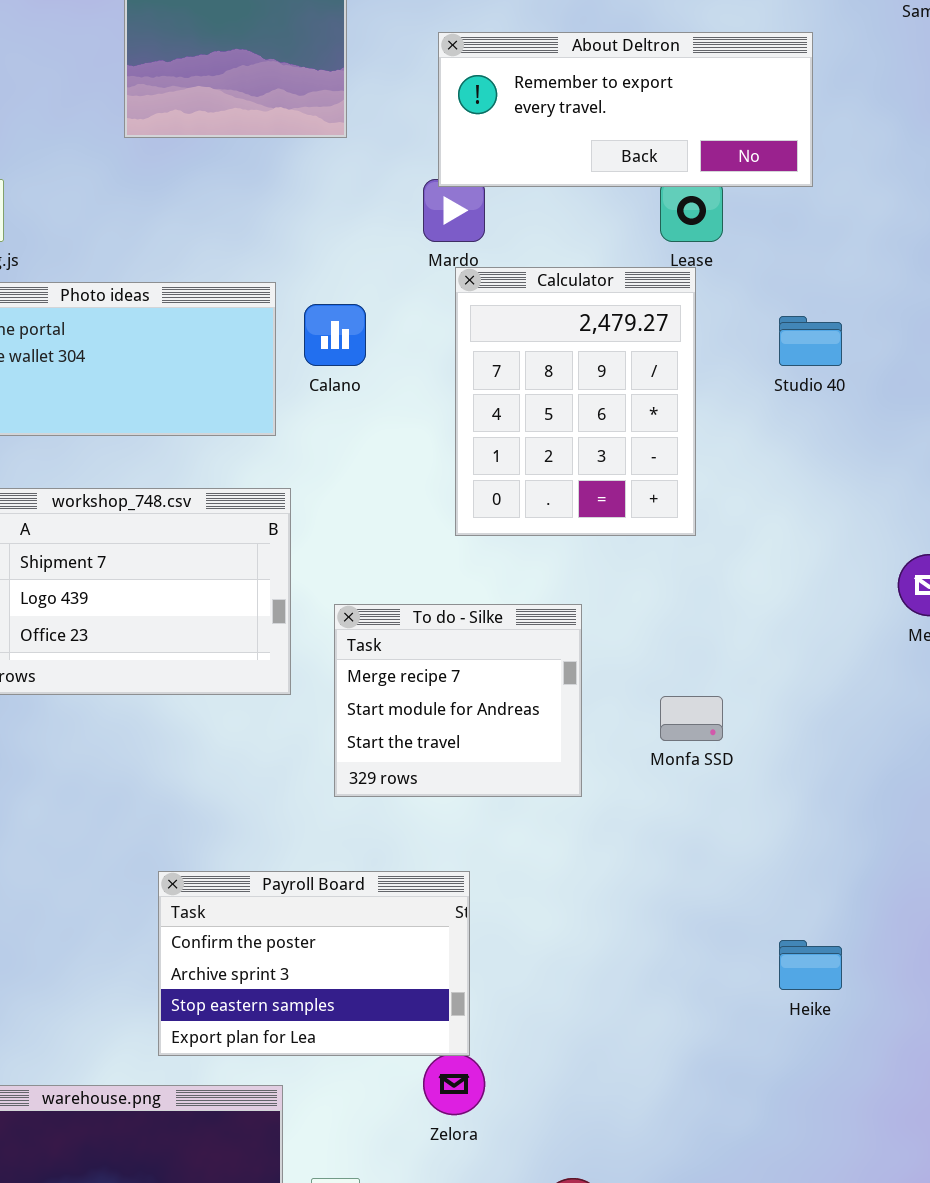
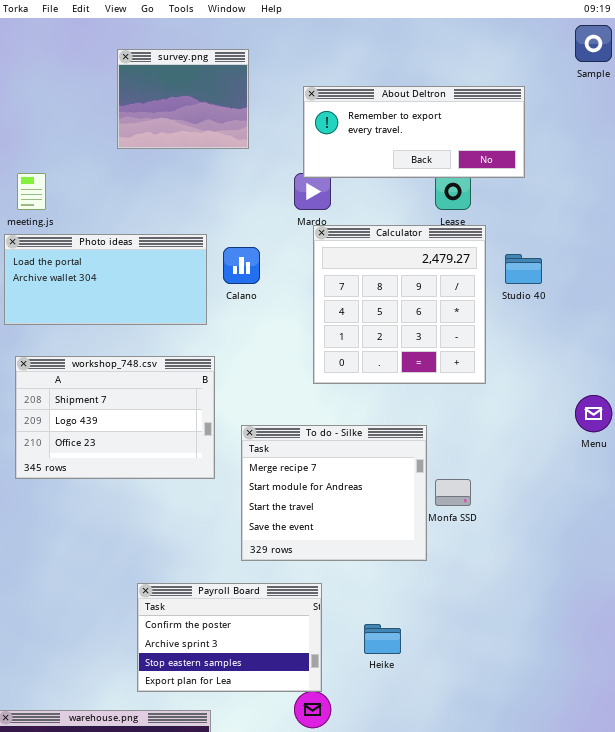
Calculator: [455,267,696,536] -> [313,225,486,384], resized
To do - Silke: [334,604,582,797] -> [241,425,427,561], resized
Heike: [779,940,842,990] -> [364,624,401,654], moved

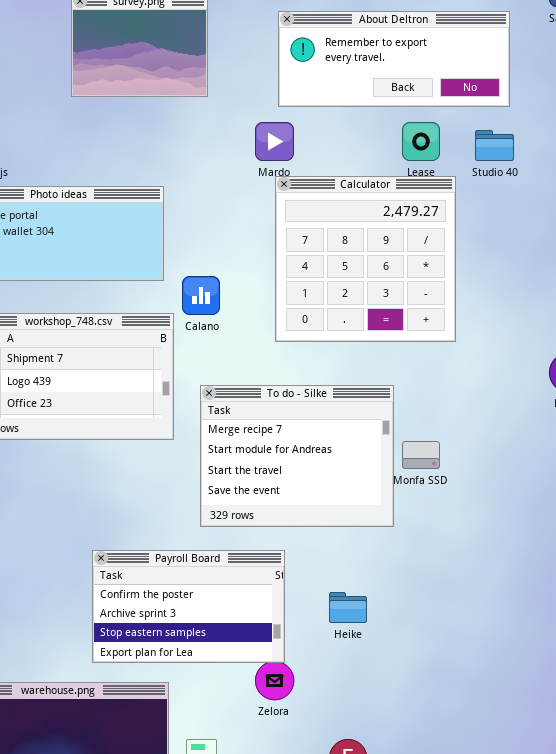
About Deltron: [303,86,525,178] -> [278,11,510,107], moved
Calano: [223,247,260,284] -> [182,276,220,315], moved
Studio 40: [505,254,542,284] -> [475,130,514,161], moved

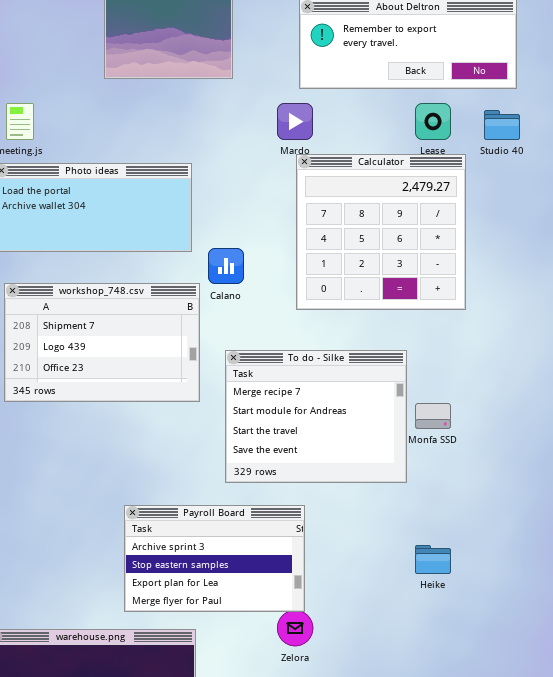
Payroll Board: [92,550,285,663] -> [124,505,305,612], scrolled down 1 row
Heike: [329,592,367,623] -> [415,545,451,574], moved

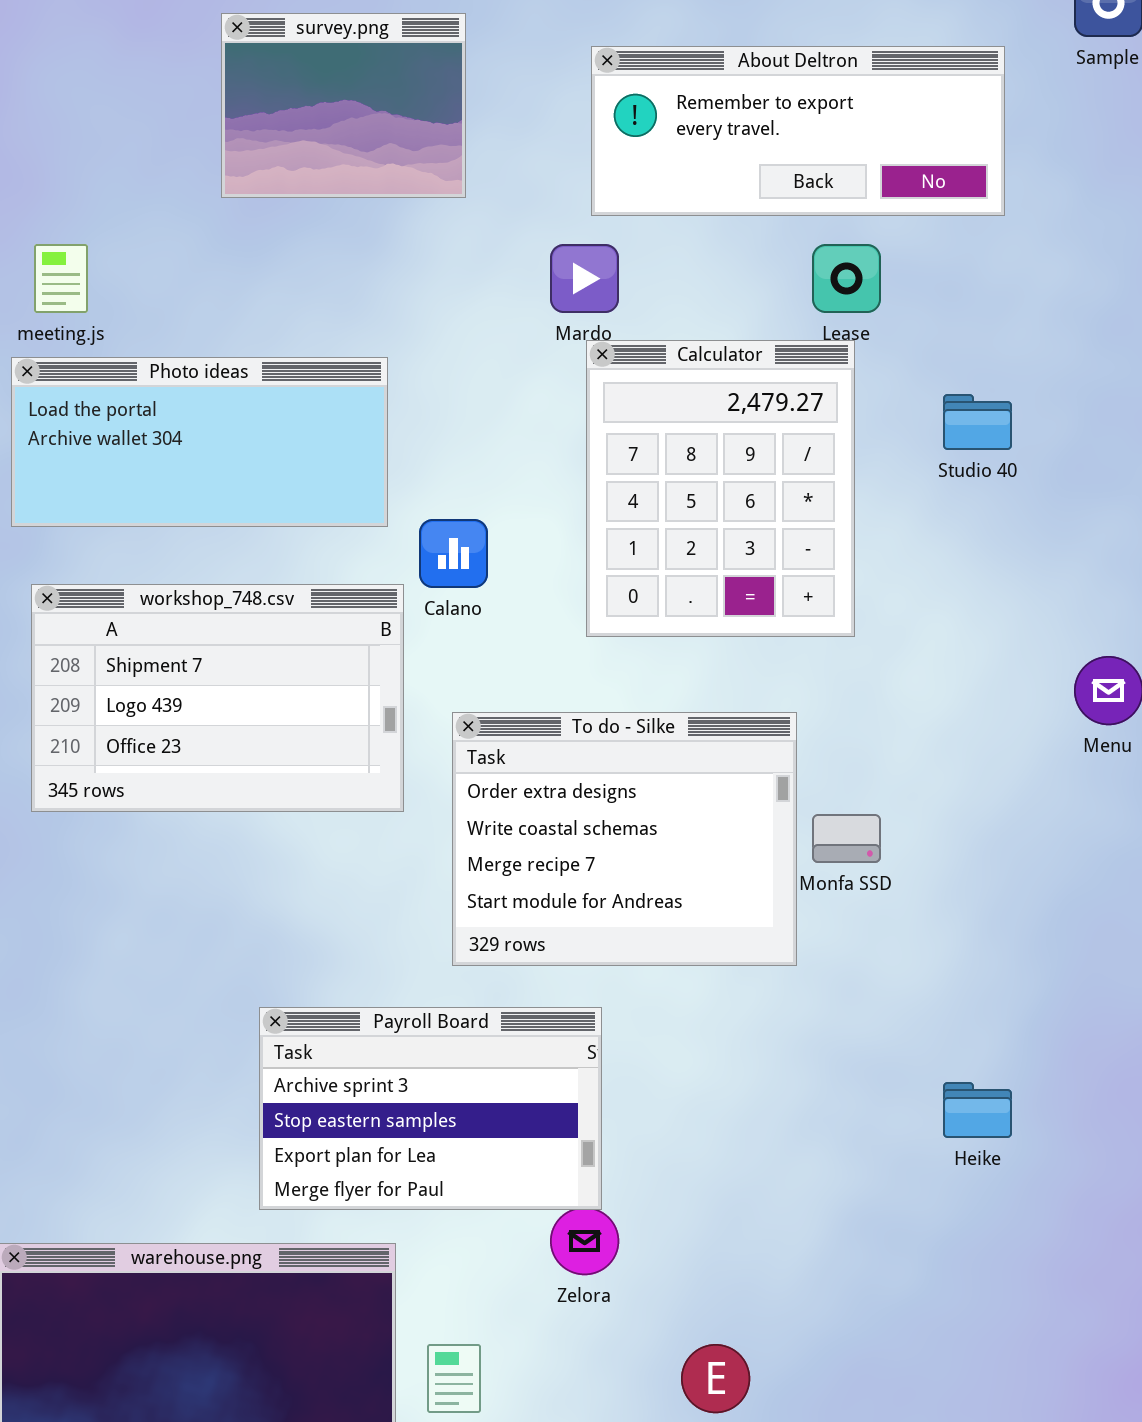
Studio 40: [484,110,520,140] -> [943,394,1012,450], moved
Calculator: [296,154,466,310] -> [586,340,855,637], resized
To do - Silke: [225,350,407,483] -> [452,712,797,966], scrolled up 2 rows
Heike: [415,545,451,574] -> [943,1082,1012,1138], moved

